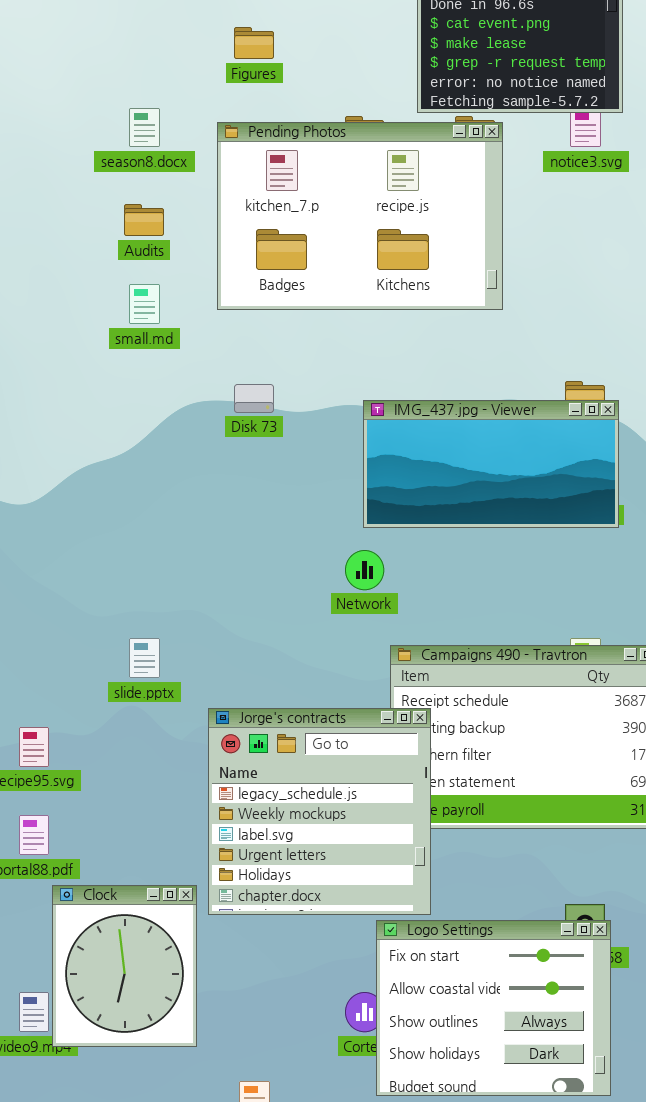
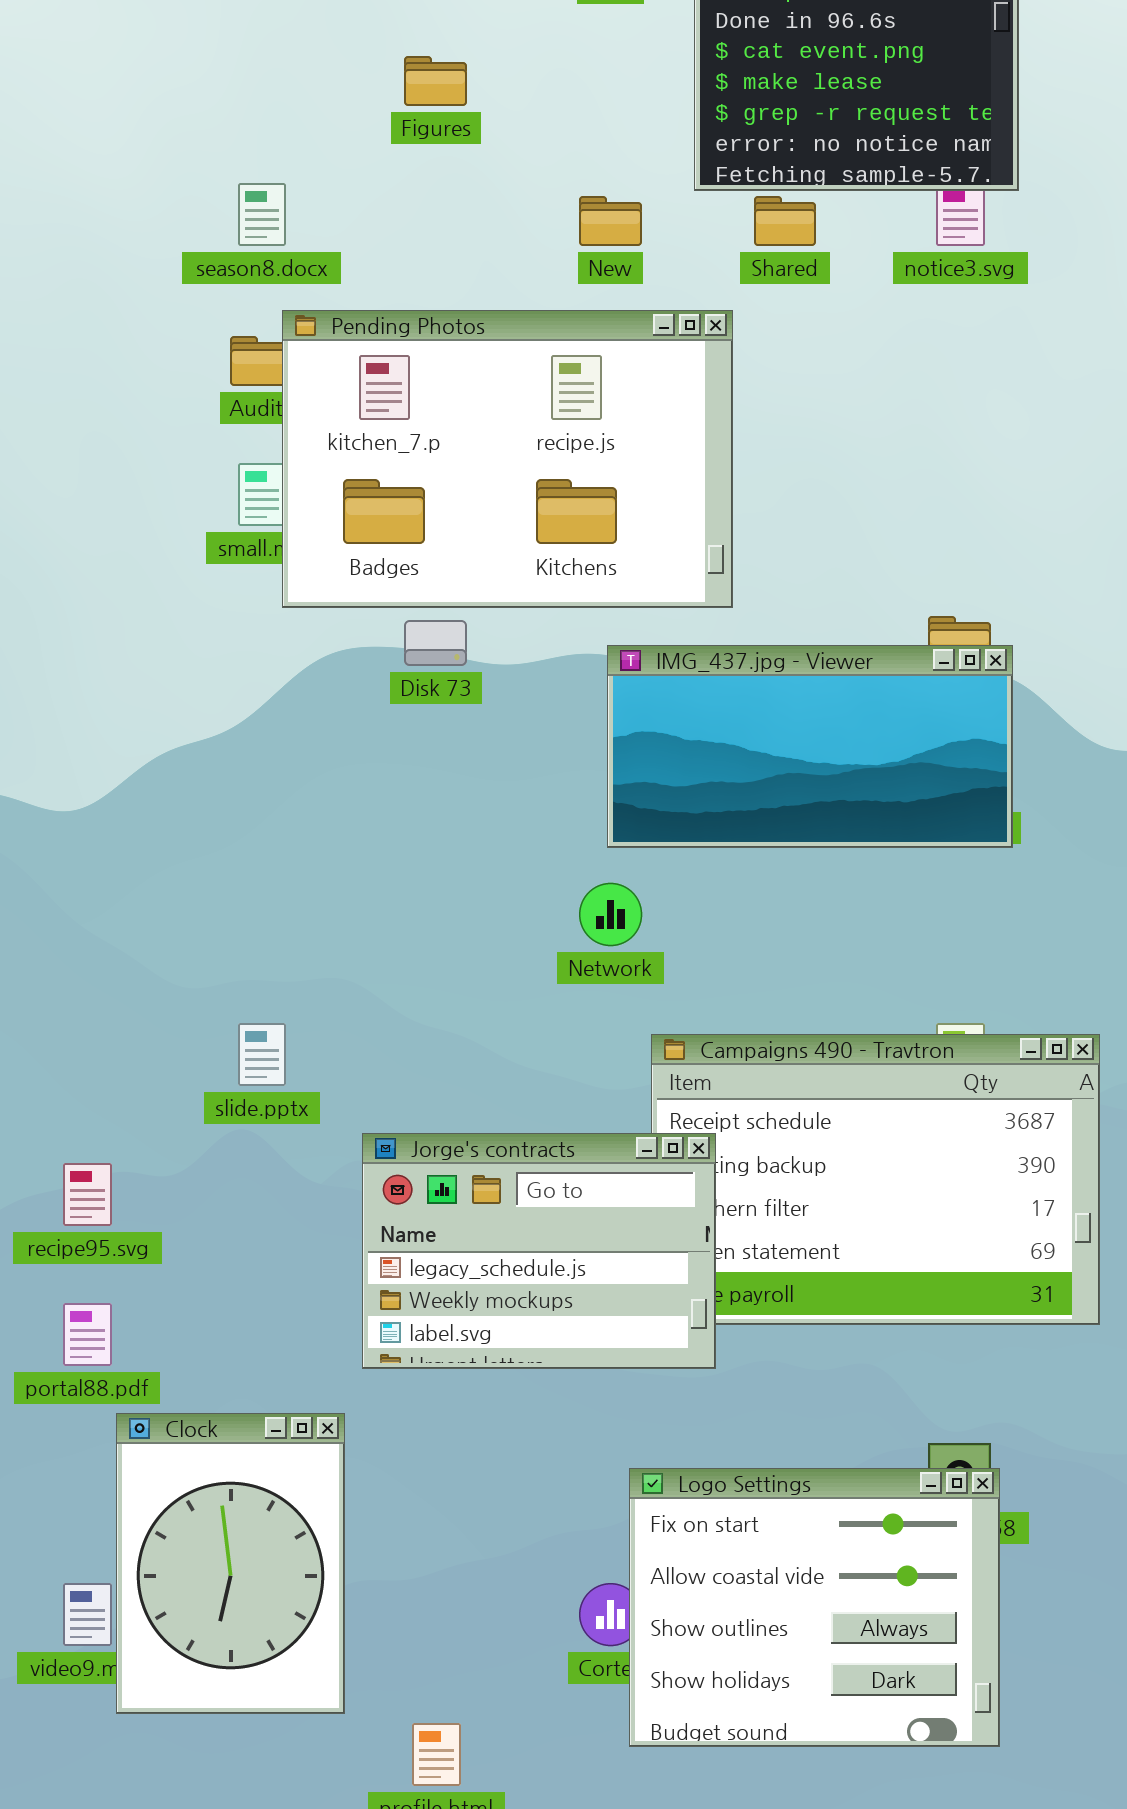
Pending Photos: [217,122,503,310] -> [282,310,733,608], moved
Jorge's contracts: [208,708,431,915] -> [362,1133,716,1369], resized
Clock: [52,885,197,1047] -> [116,1413,345,1714], resized

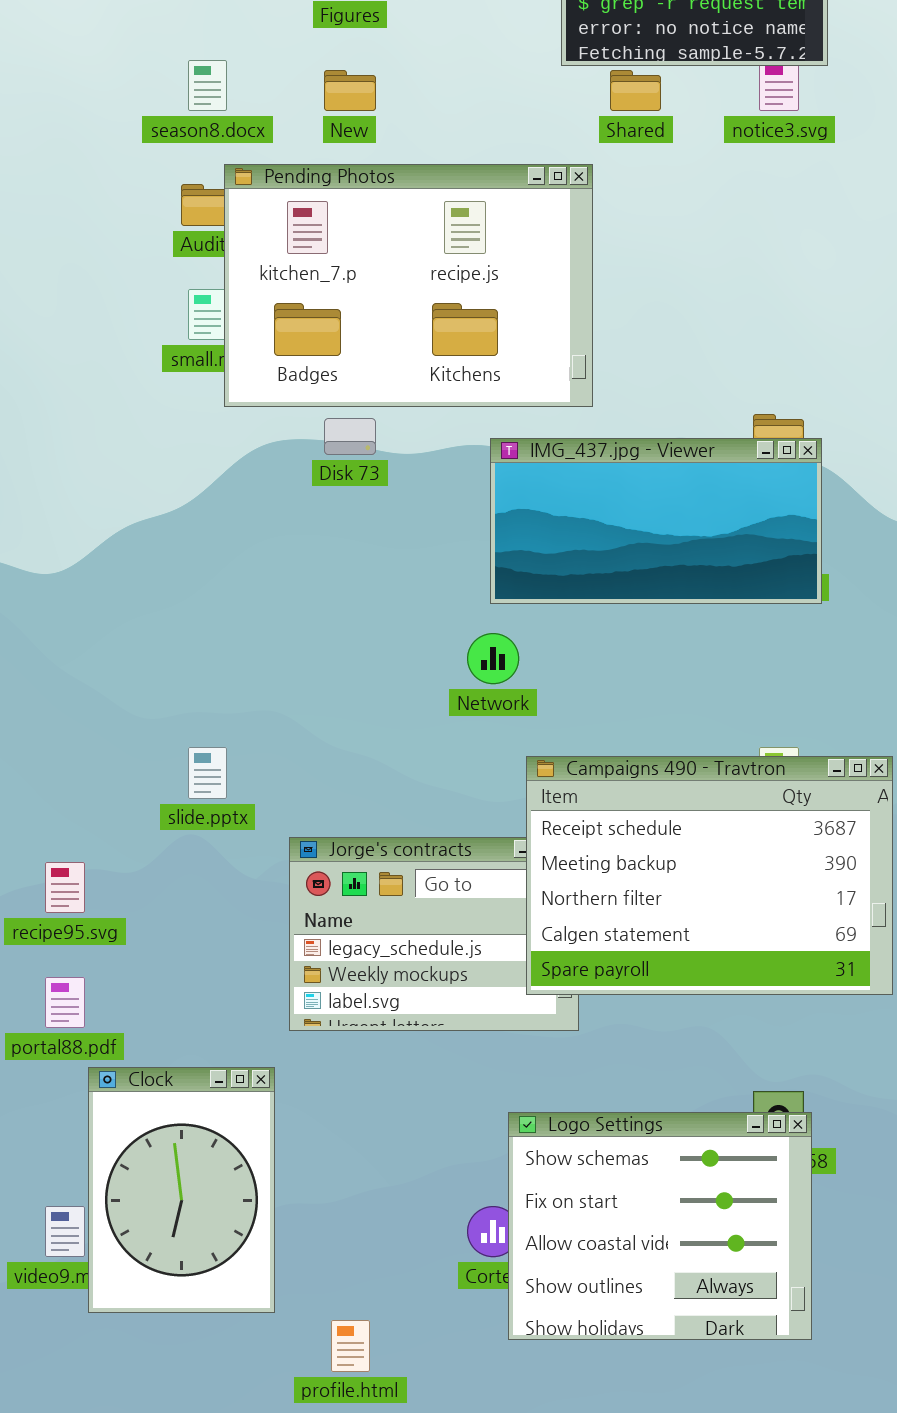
New: [579,196,642,246] -> [324,70,376,111], moved
Campaigns 490 - Travtron: [651,1034,1100,1325] -> [526,756,893,995], raised
Logo Settings: [629,1468,1000,1747] -> [508,1112,812,1340], scrolled up 1 row

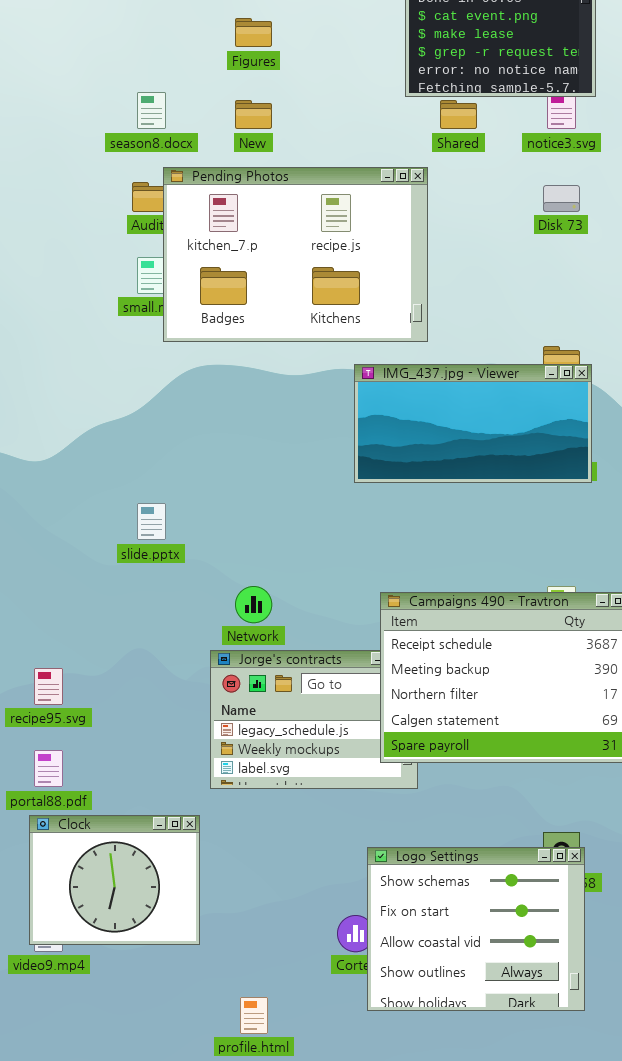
Disk 73: [324,418,376,455] -> [543,185,580,212], moved
Network: [467,633,519,684] -> [235,586,272,623], moved
slide.pptx: [188,747,227,799] -> [137,503,166,540], moved
Clock: [88,1067,275,1313] -> [29,815,200,945], resized

